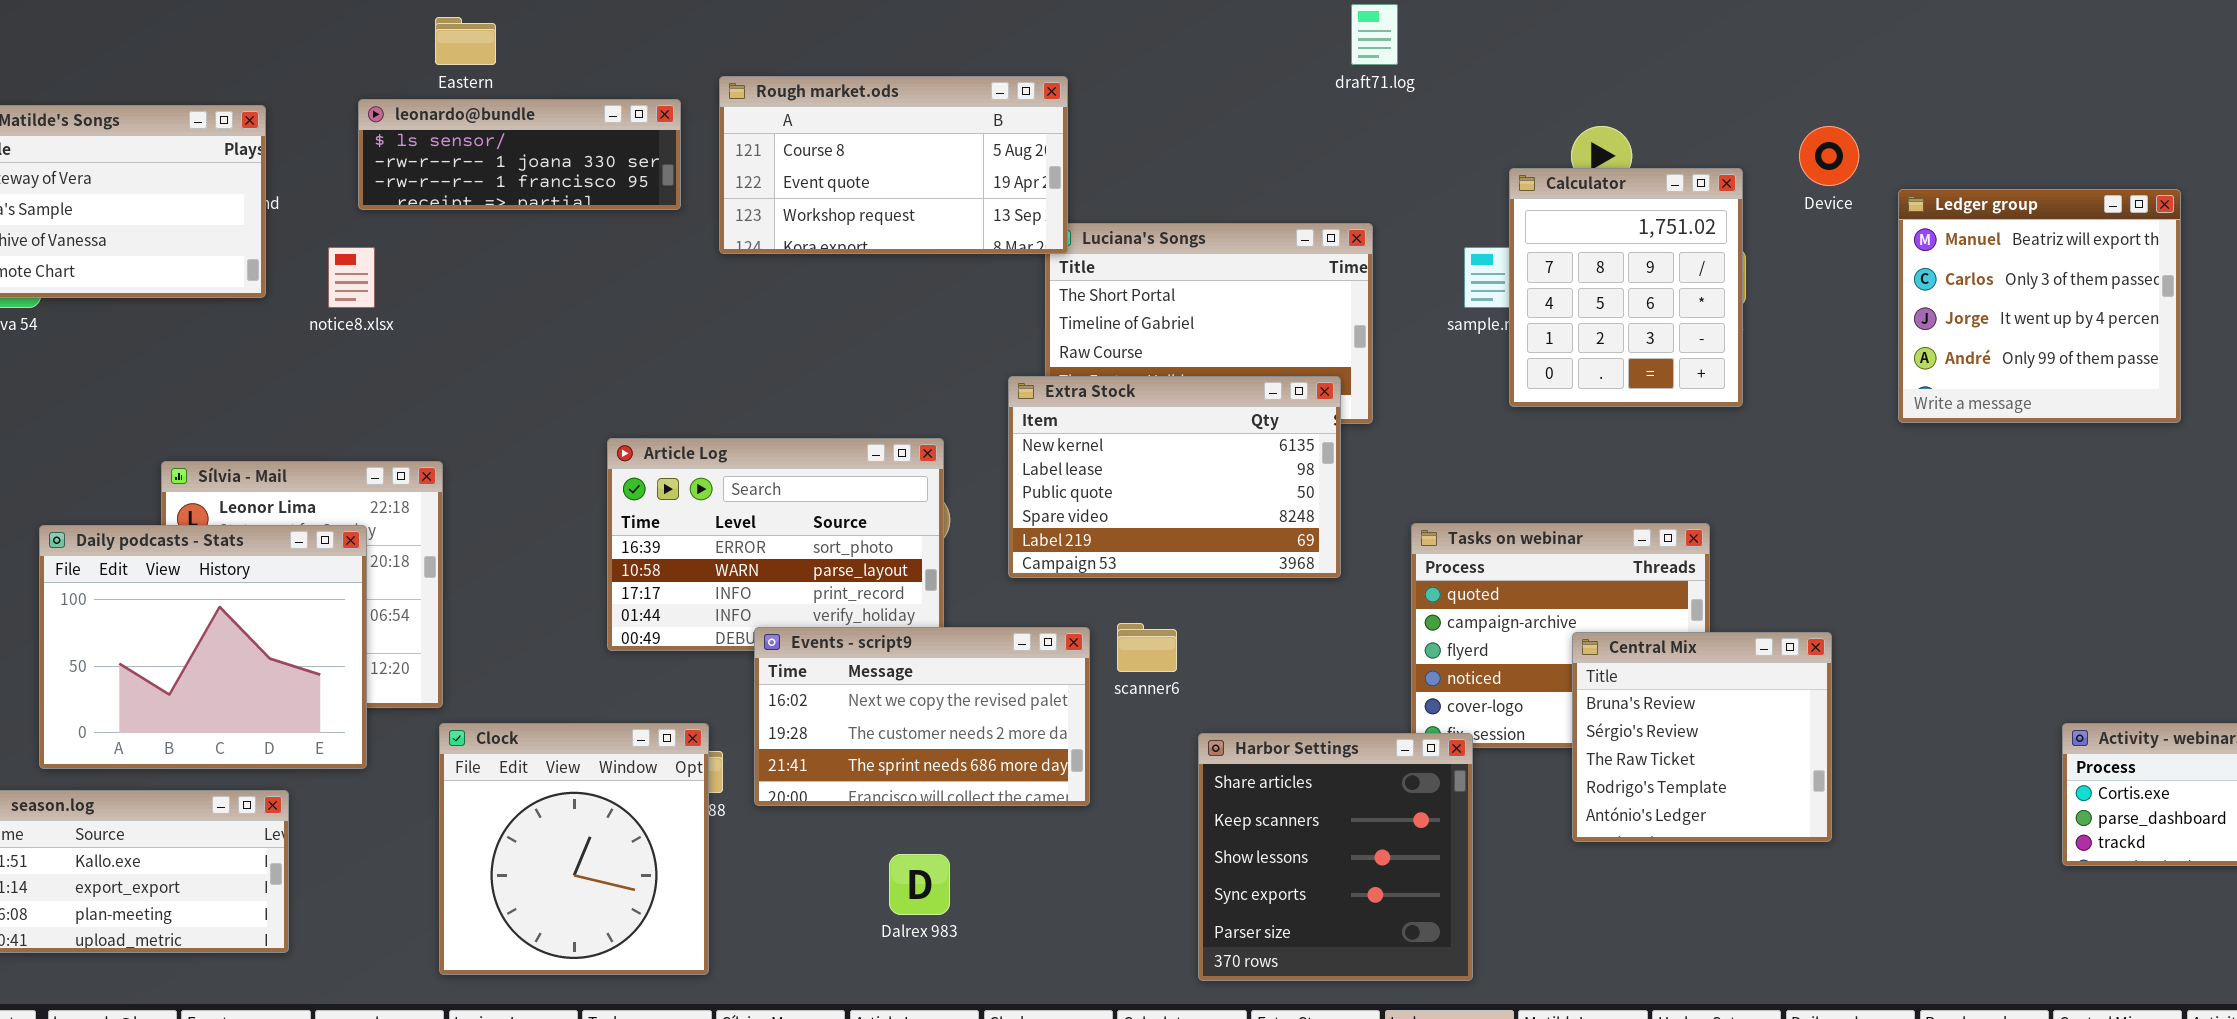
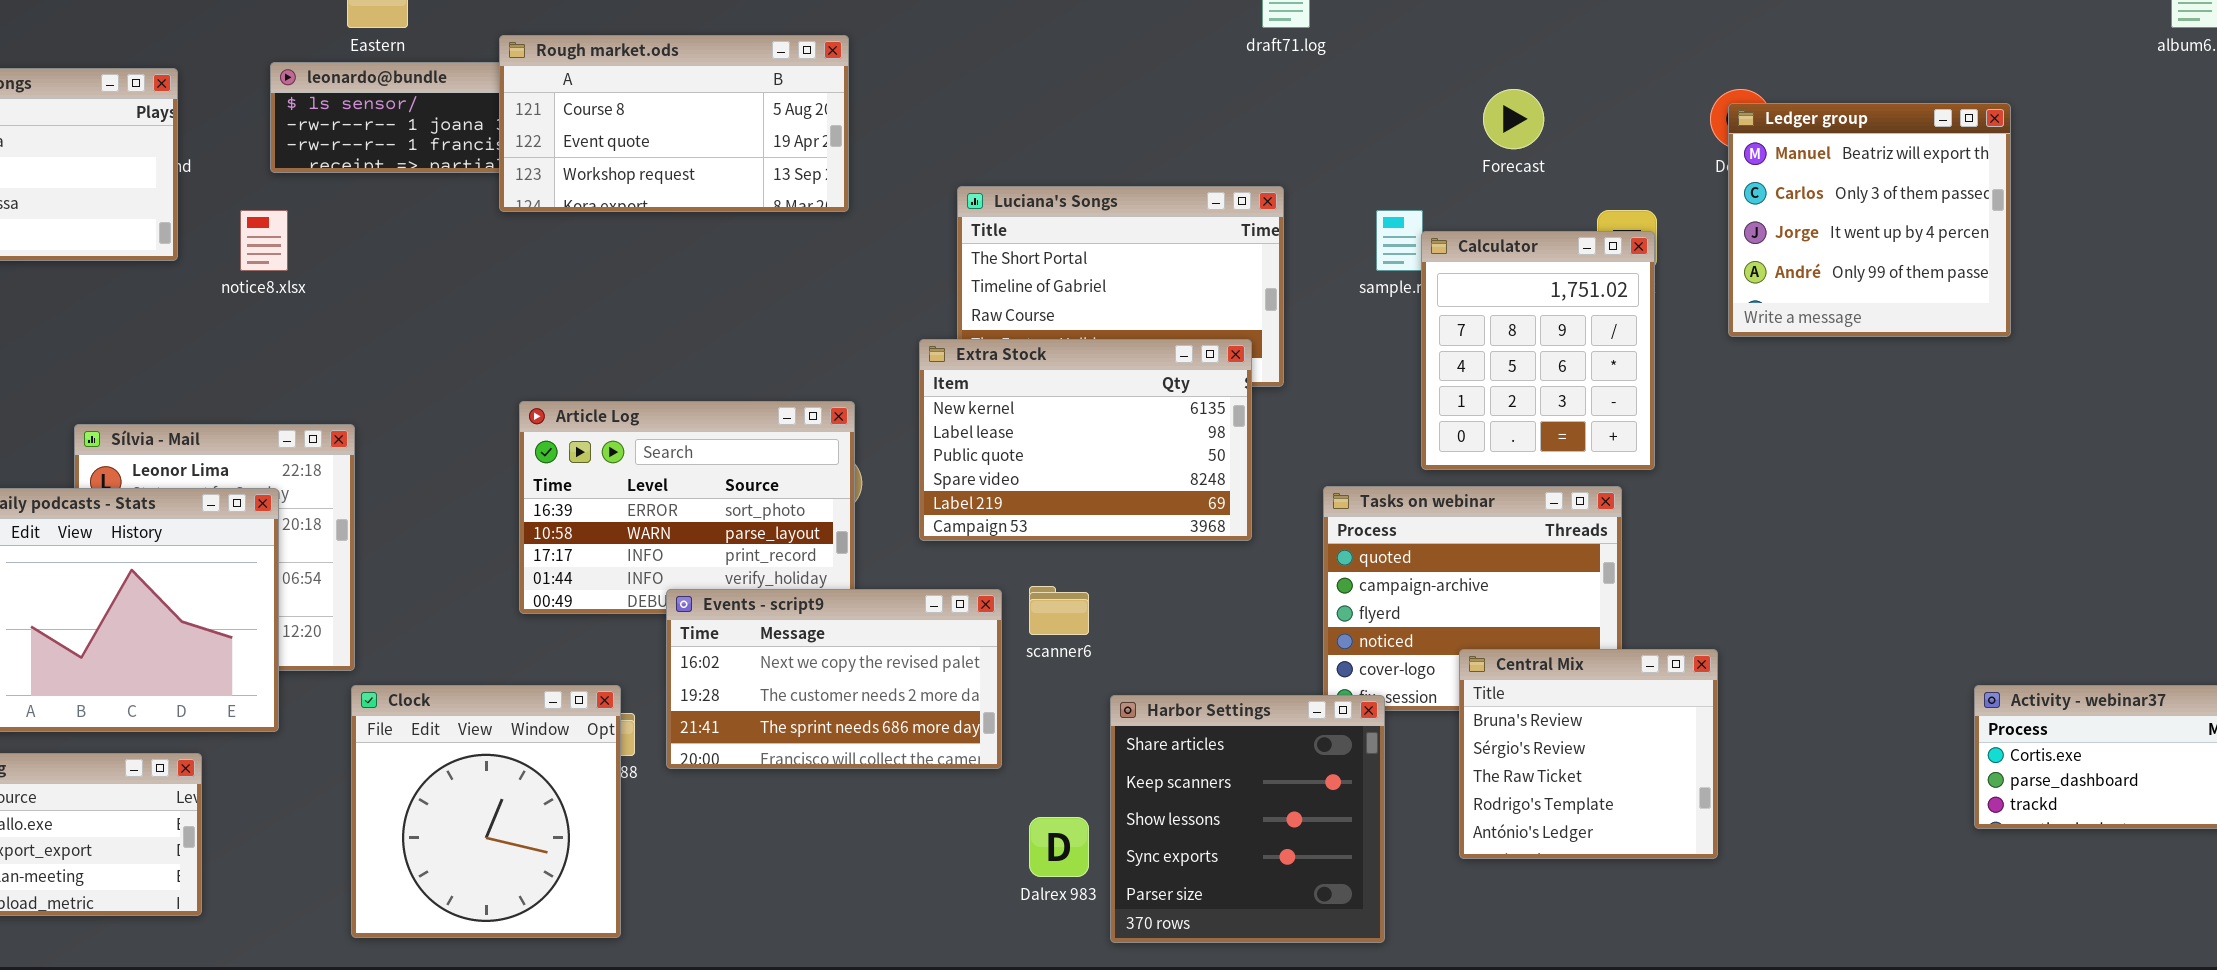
Rough market.ods: [719,76,1068,254] -> [499,35,849,212], moved
Calculator: [1509,168,1743,407] -> [1421,231,1655,470], moved
Ledger group: [1898,189,2181,423] -> [1728,103,2011,337], moved
Central Mix: [1572,632,1832,842] -> [1459,649,1718,859], moved
Dalrex 983: [889,854,950,915] -> [1029,817,1089,877], moved

